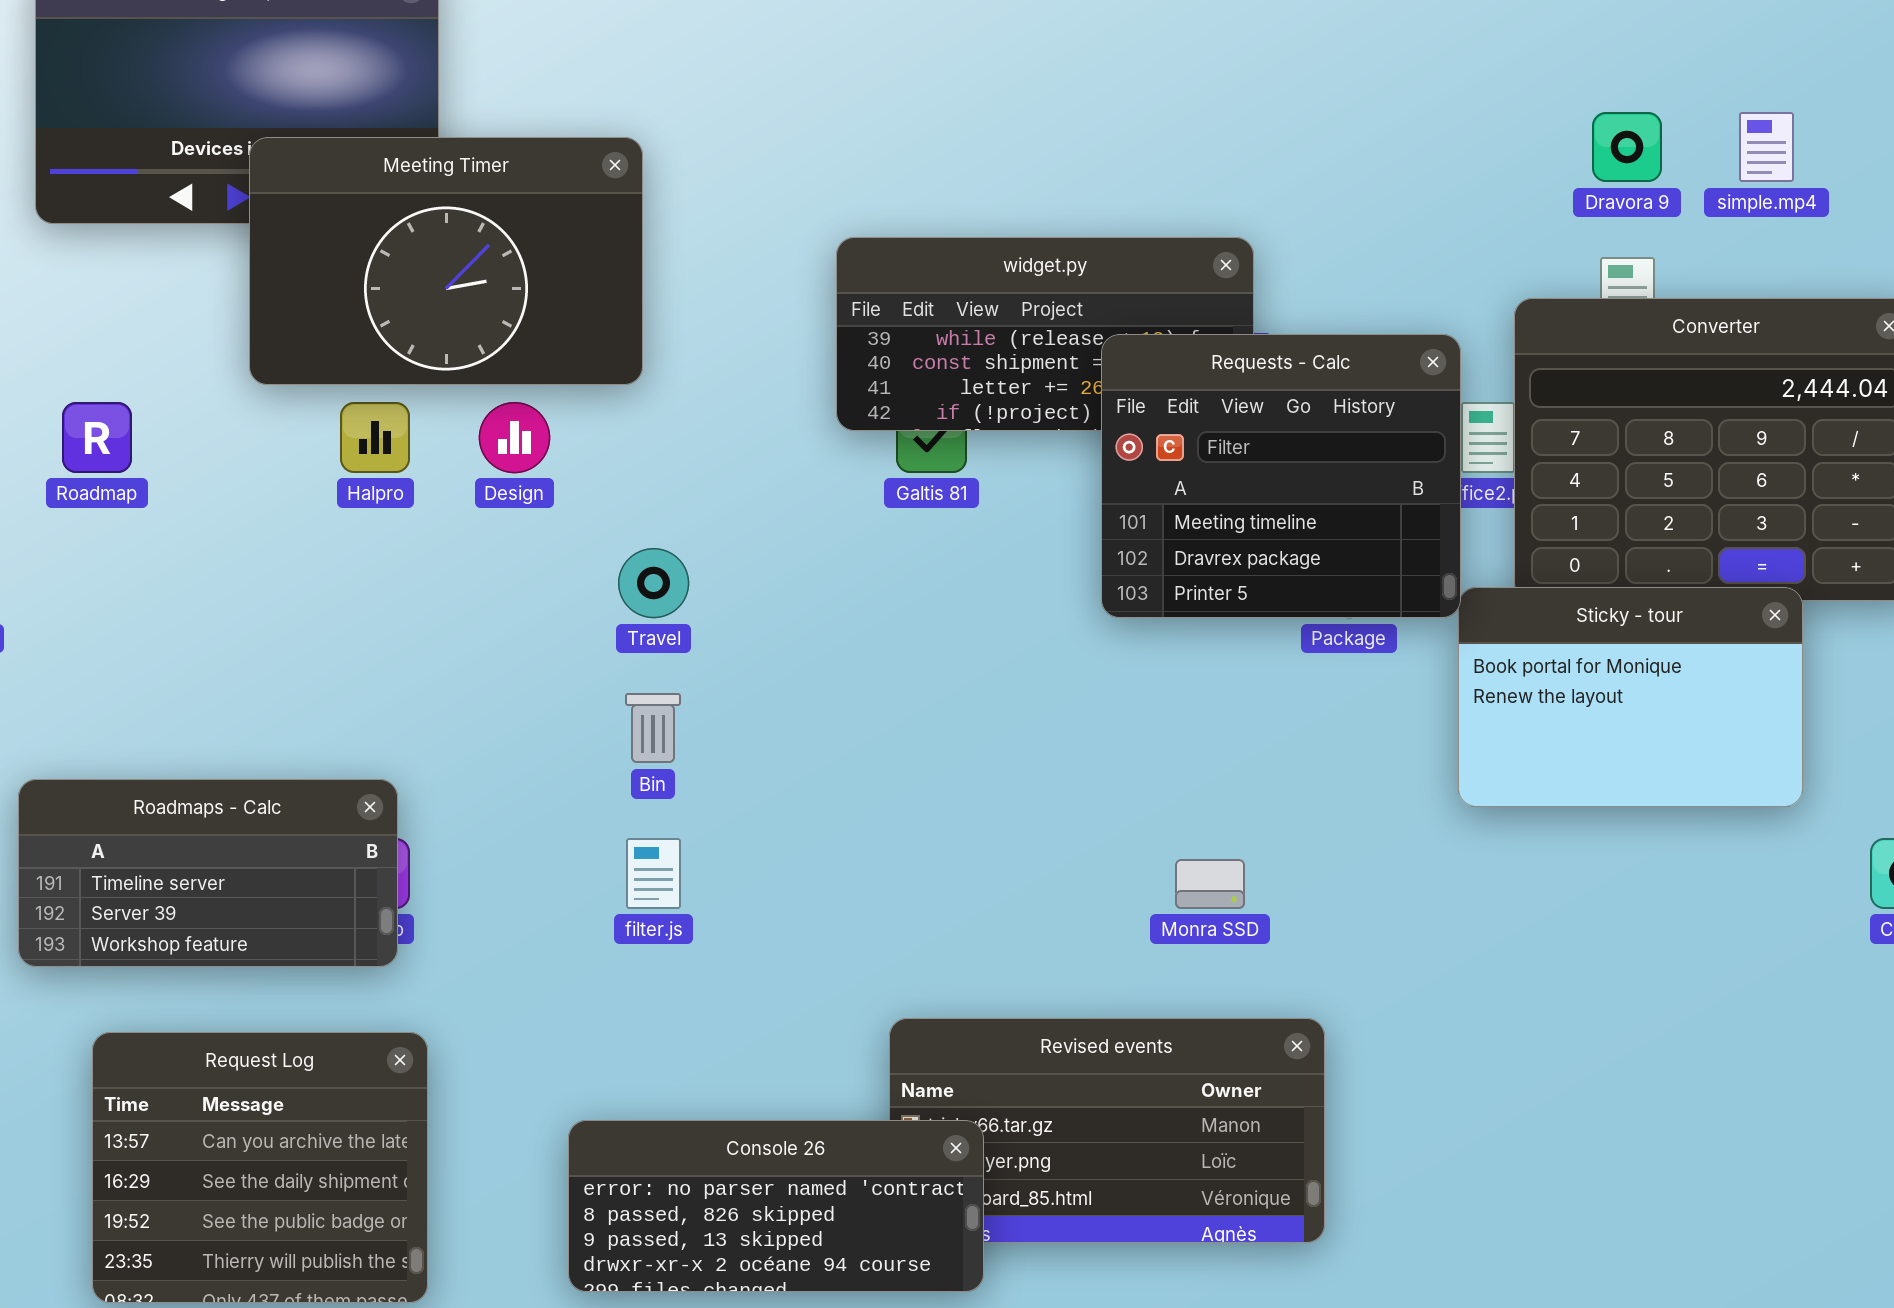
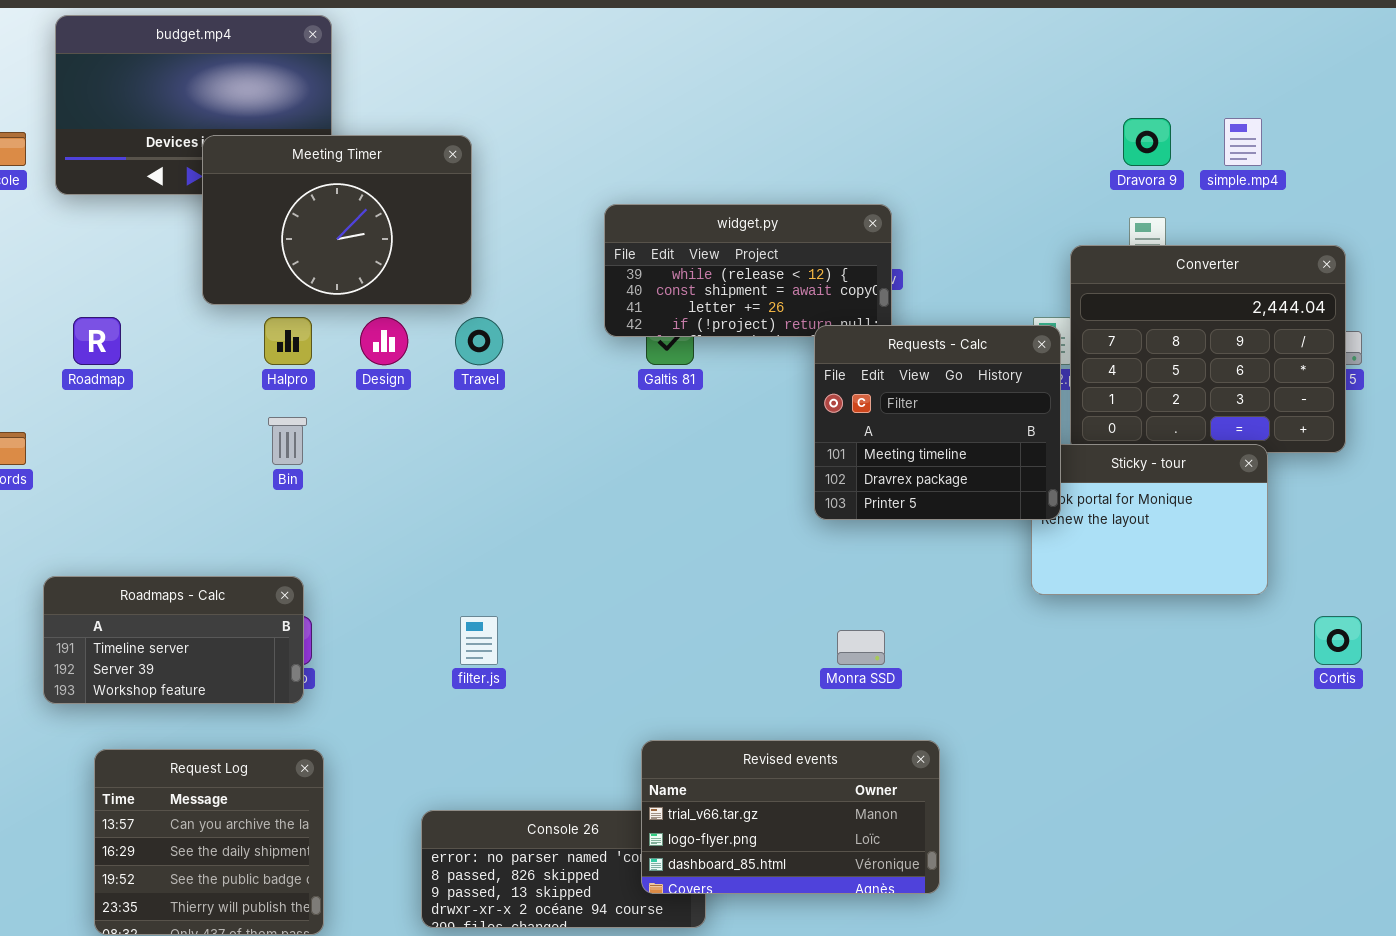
Requests - Calc: [1101,334,1461,618] -> [814,325,1061,520], moved
Travel: [618,548,689,618] -> [455,317,503,365], moved
Bin: [625,693,681,763] -> [268,417,307,465], moved
Revised events: [889,1018,1325,1243] -> [641,740,940,894], raised

